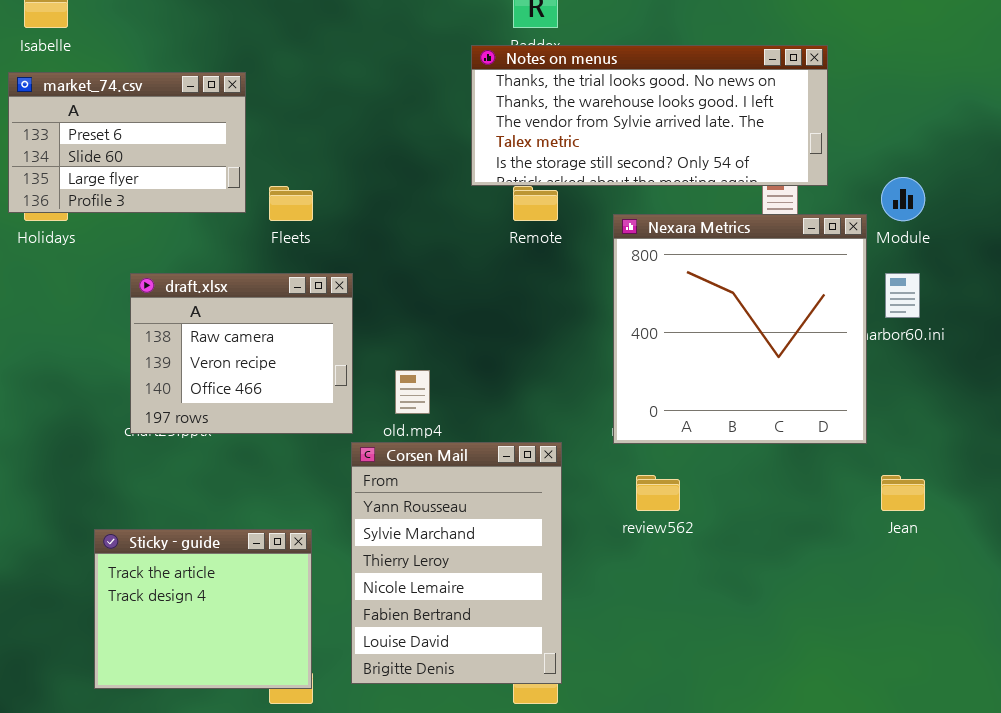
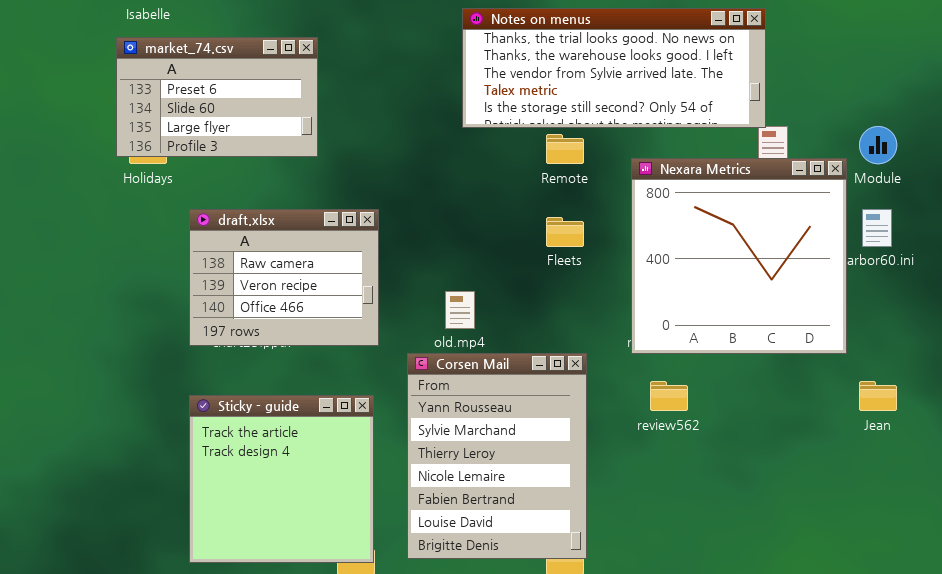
Notes on menus: [471,45,828,186] -> [462,8,766,128], moved
Fleets: [269,186,313,221] -> [546,217,584,247], moved
draft.xlsx: [130,273,353,434] -> [189,209,379,346], moved
Sticky - guide: [94,529,312,689] -> [189,395,374,563], resized

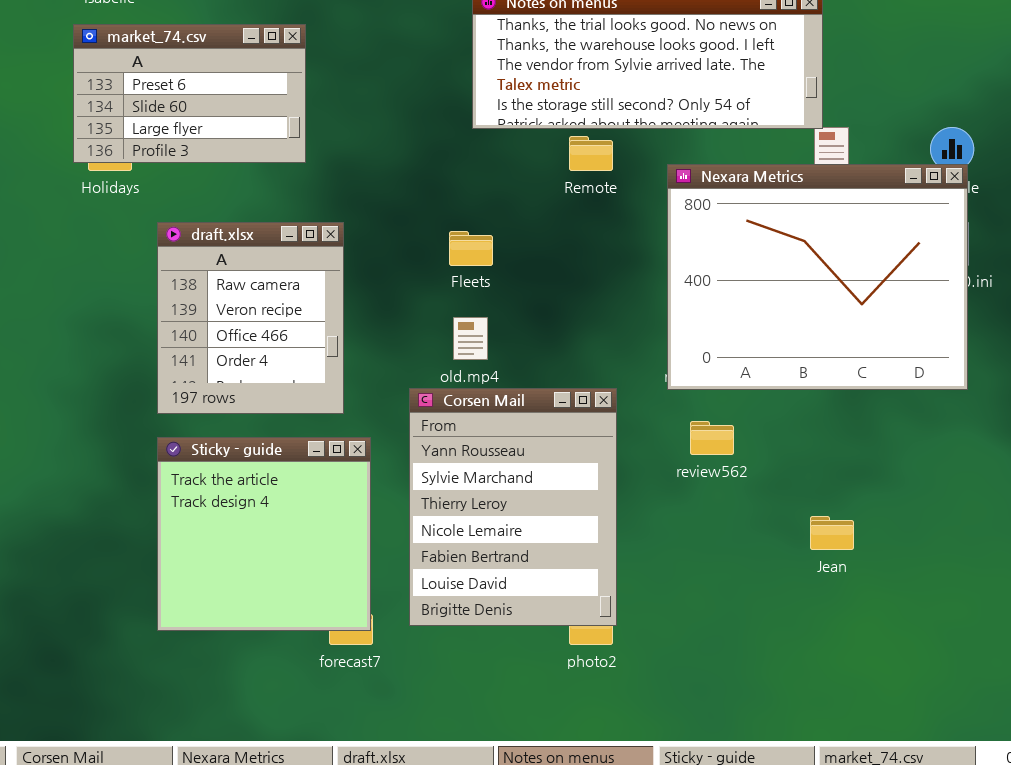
Nexara Metrics: [631,158,847,354] -> [667,164,968,390], resized
draft.xlsx: [189,209,379,346] -> [157,222,344,414], resized
Fleets: [546,217,584,247] -> [449,231,493,266], moved
Jean: [859,381,897,411] -> [810,516,854,550], moved

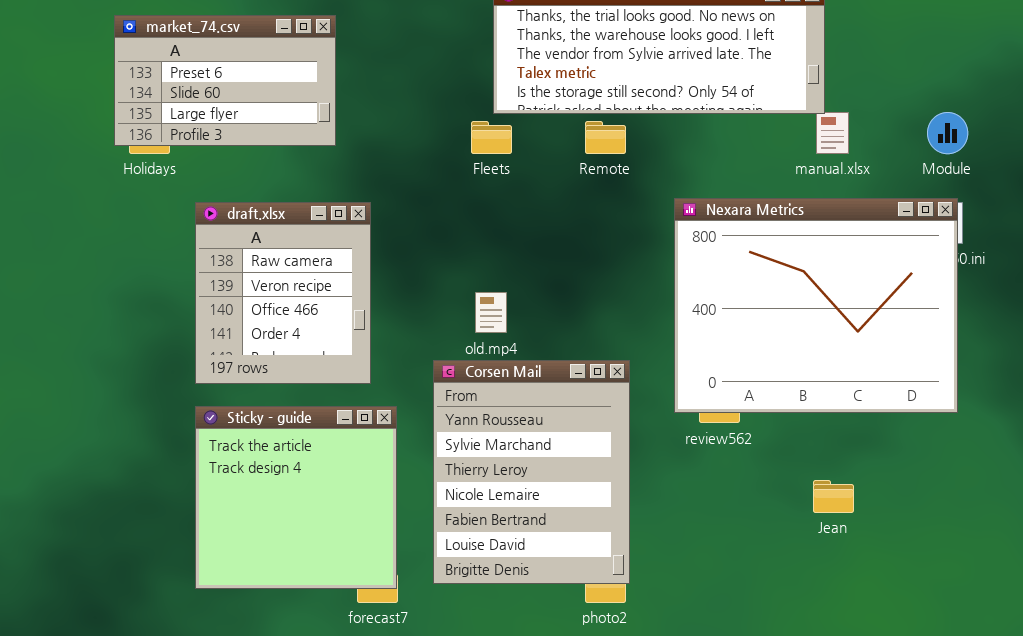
Nexara Metrics: [667,164,968,390] -> [674,198,958,413], moved
Fleets: [449,231,493,266] -> [471,121,512,154], moved

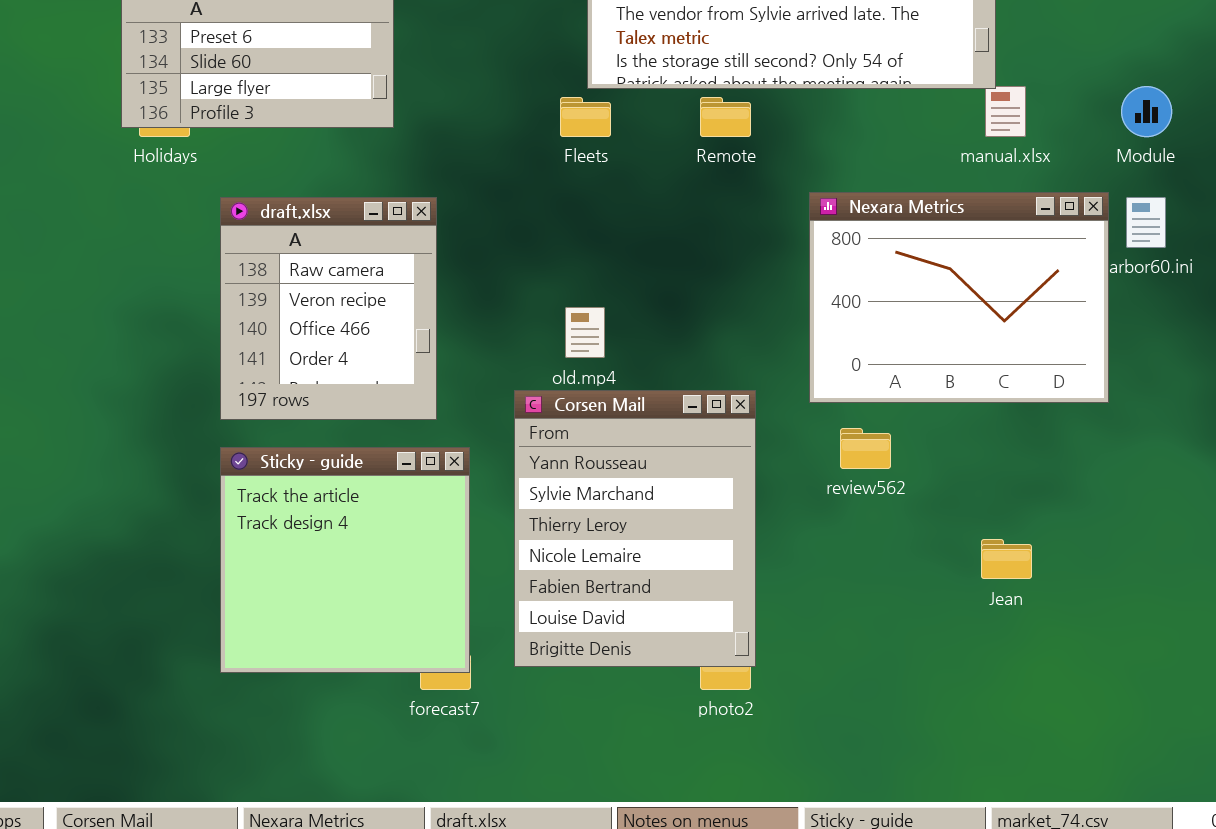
Nexara Metrics: [674,198,958,413] -> [809,192,1109,403], resized

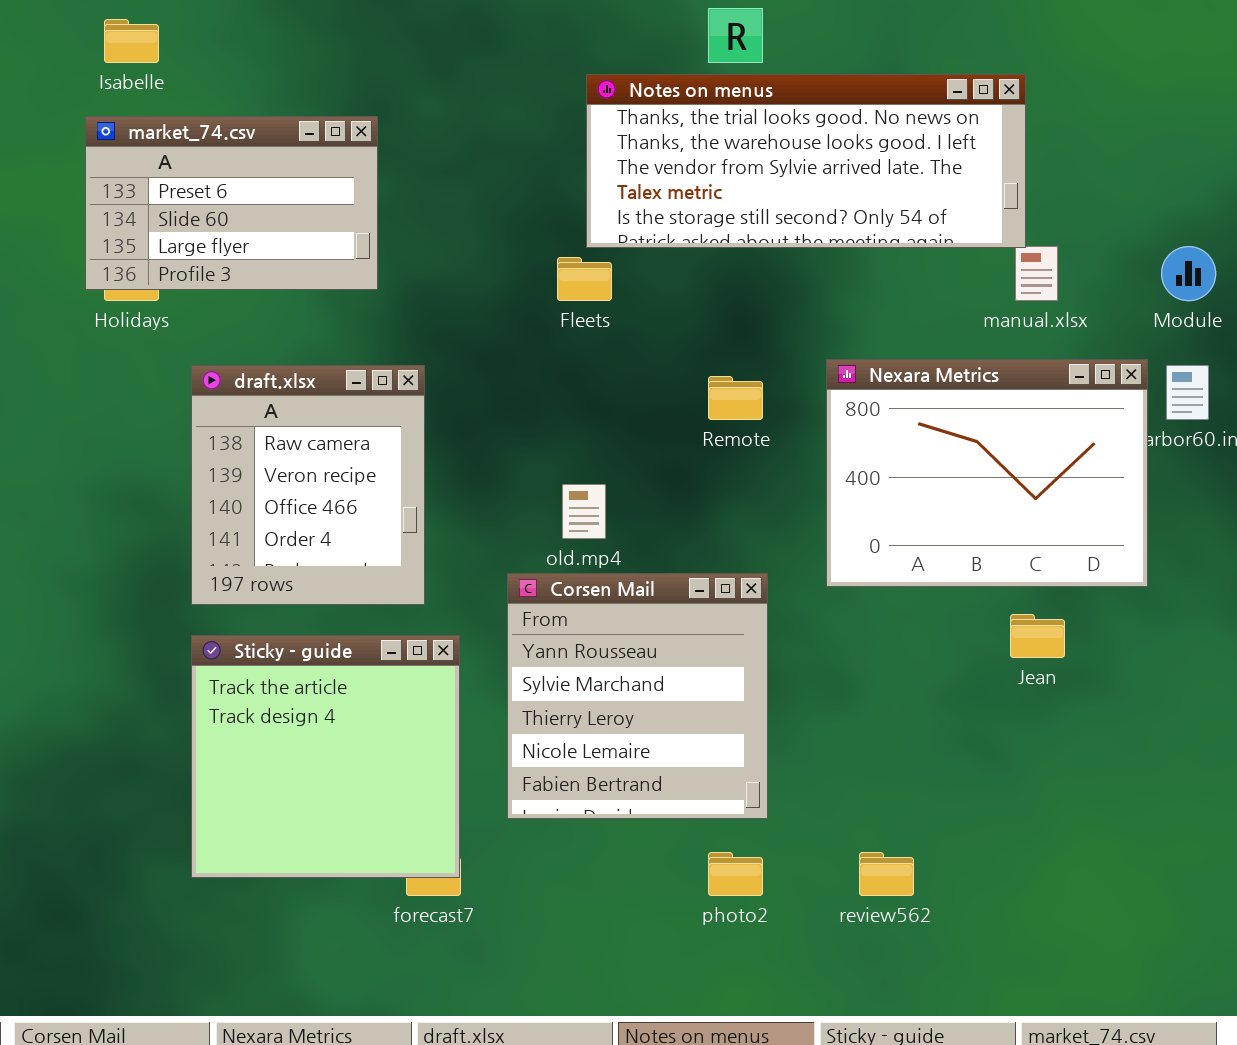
Remote: [700,97,751,137] -> [708,376,763,420], moved
Corsen Mail: [514,390,756,667] -> [507,573,768,819], resized
review562: [840,428,891,469] -> [859,852,914,896], moved
Jean: [981,539,1032,579] -> [1010,614,1065,658], moved

